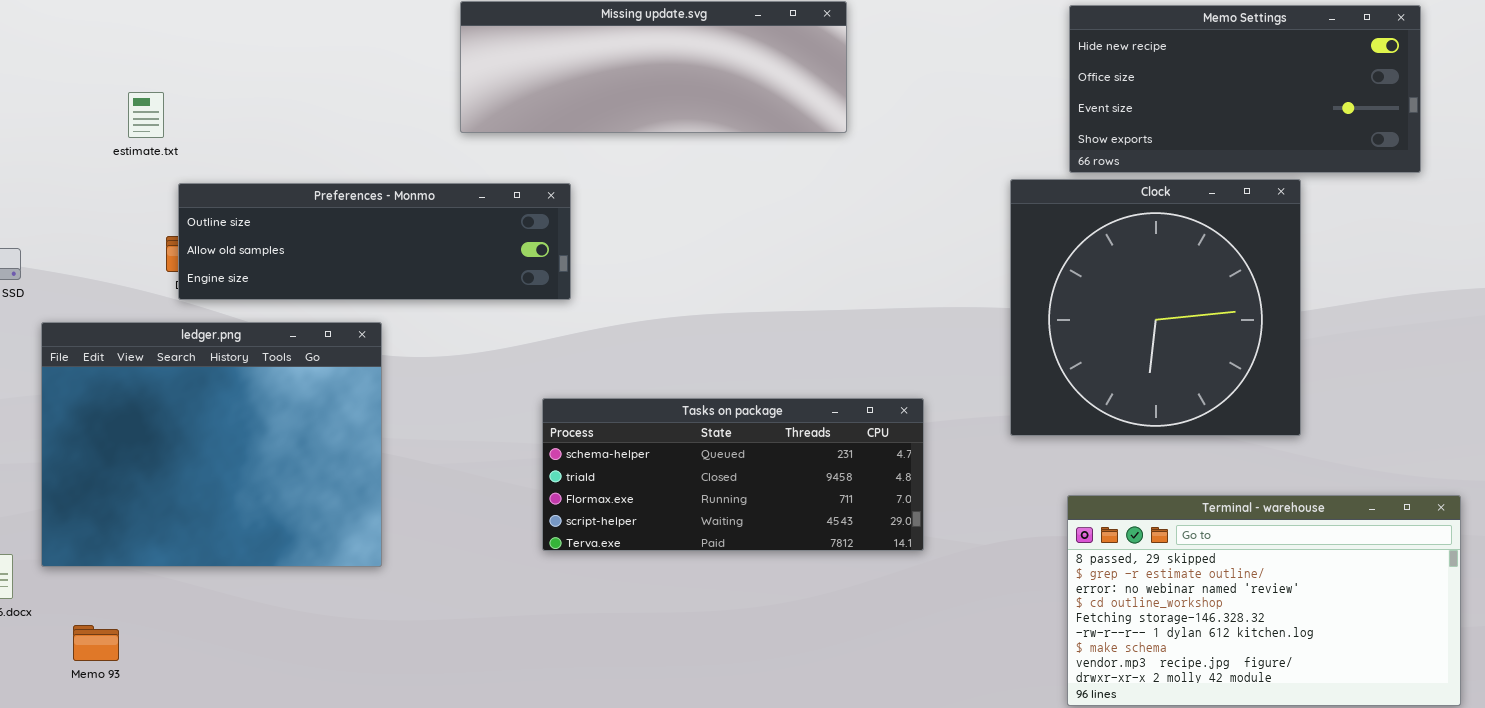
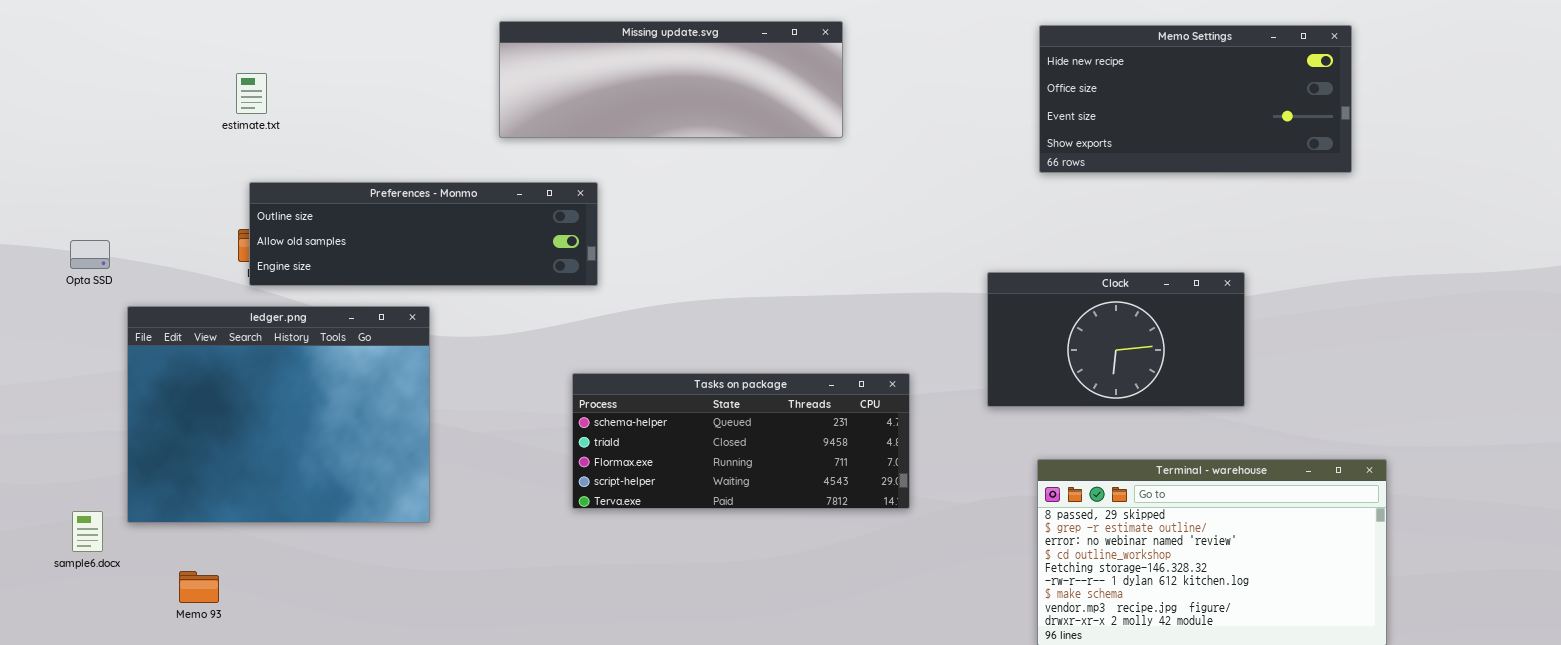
estimate.txt: [128,92,164,138] -> [236,73,267,114], moved
Clock: [1010,179,1301,436] -> [987,272,1245,407], resized
Memo 93: [73,625,119,661] -> [179,571,219,603], moved

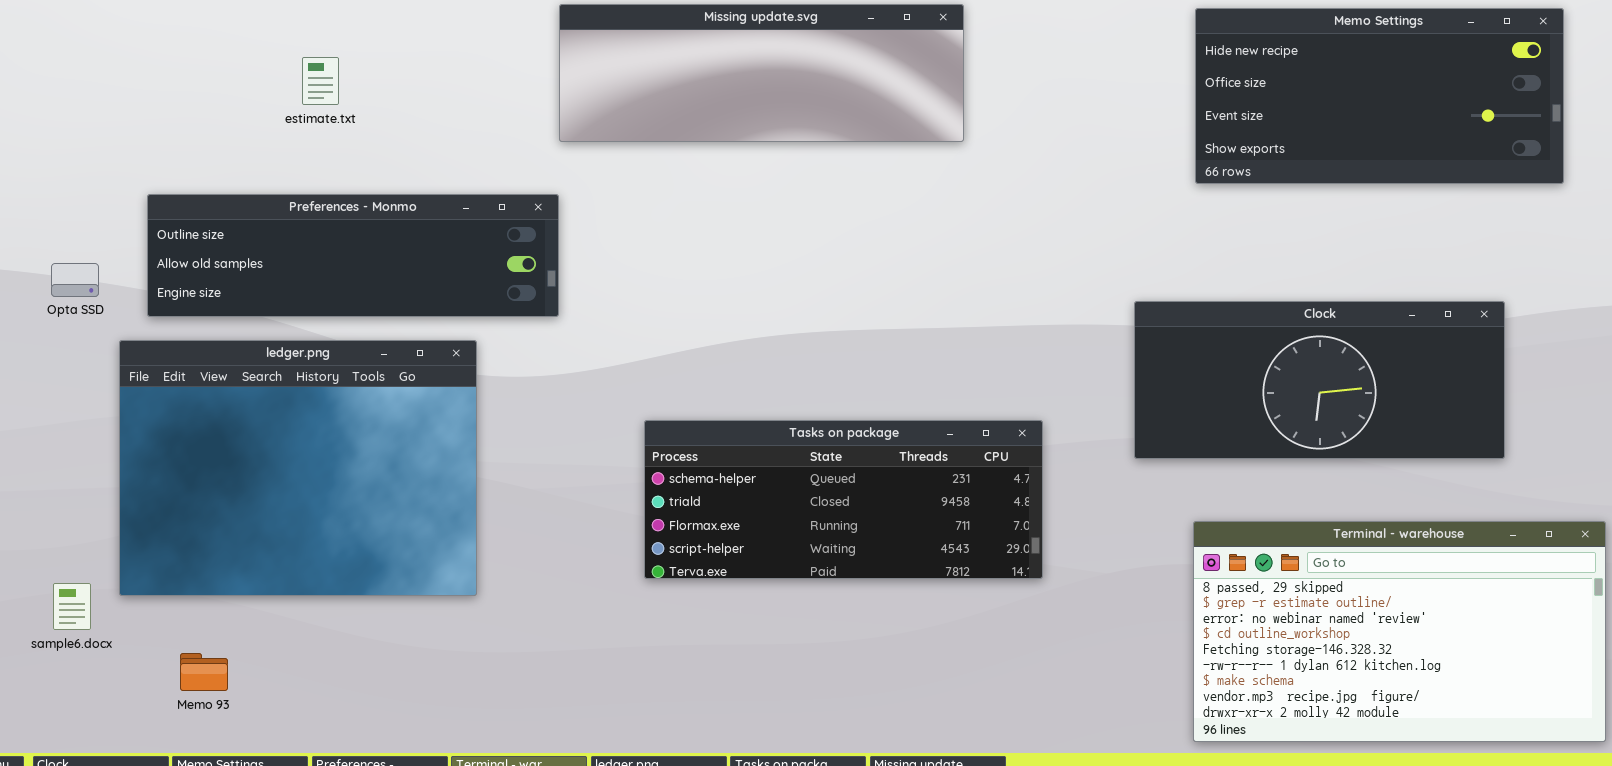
estimate.txt: [236,73,267,114] -> [302,57,339,105], moved
Preferences - Monmo: [249,182,598,286] -> [147,194,559,317], moved
Clock: [987,272,1245,407] -> [1134,301,1505,459], resized

